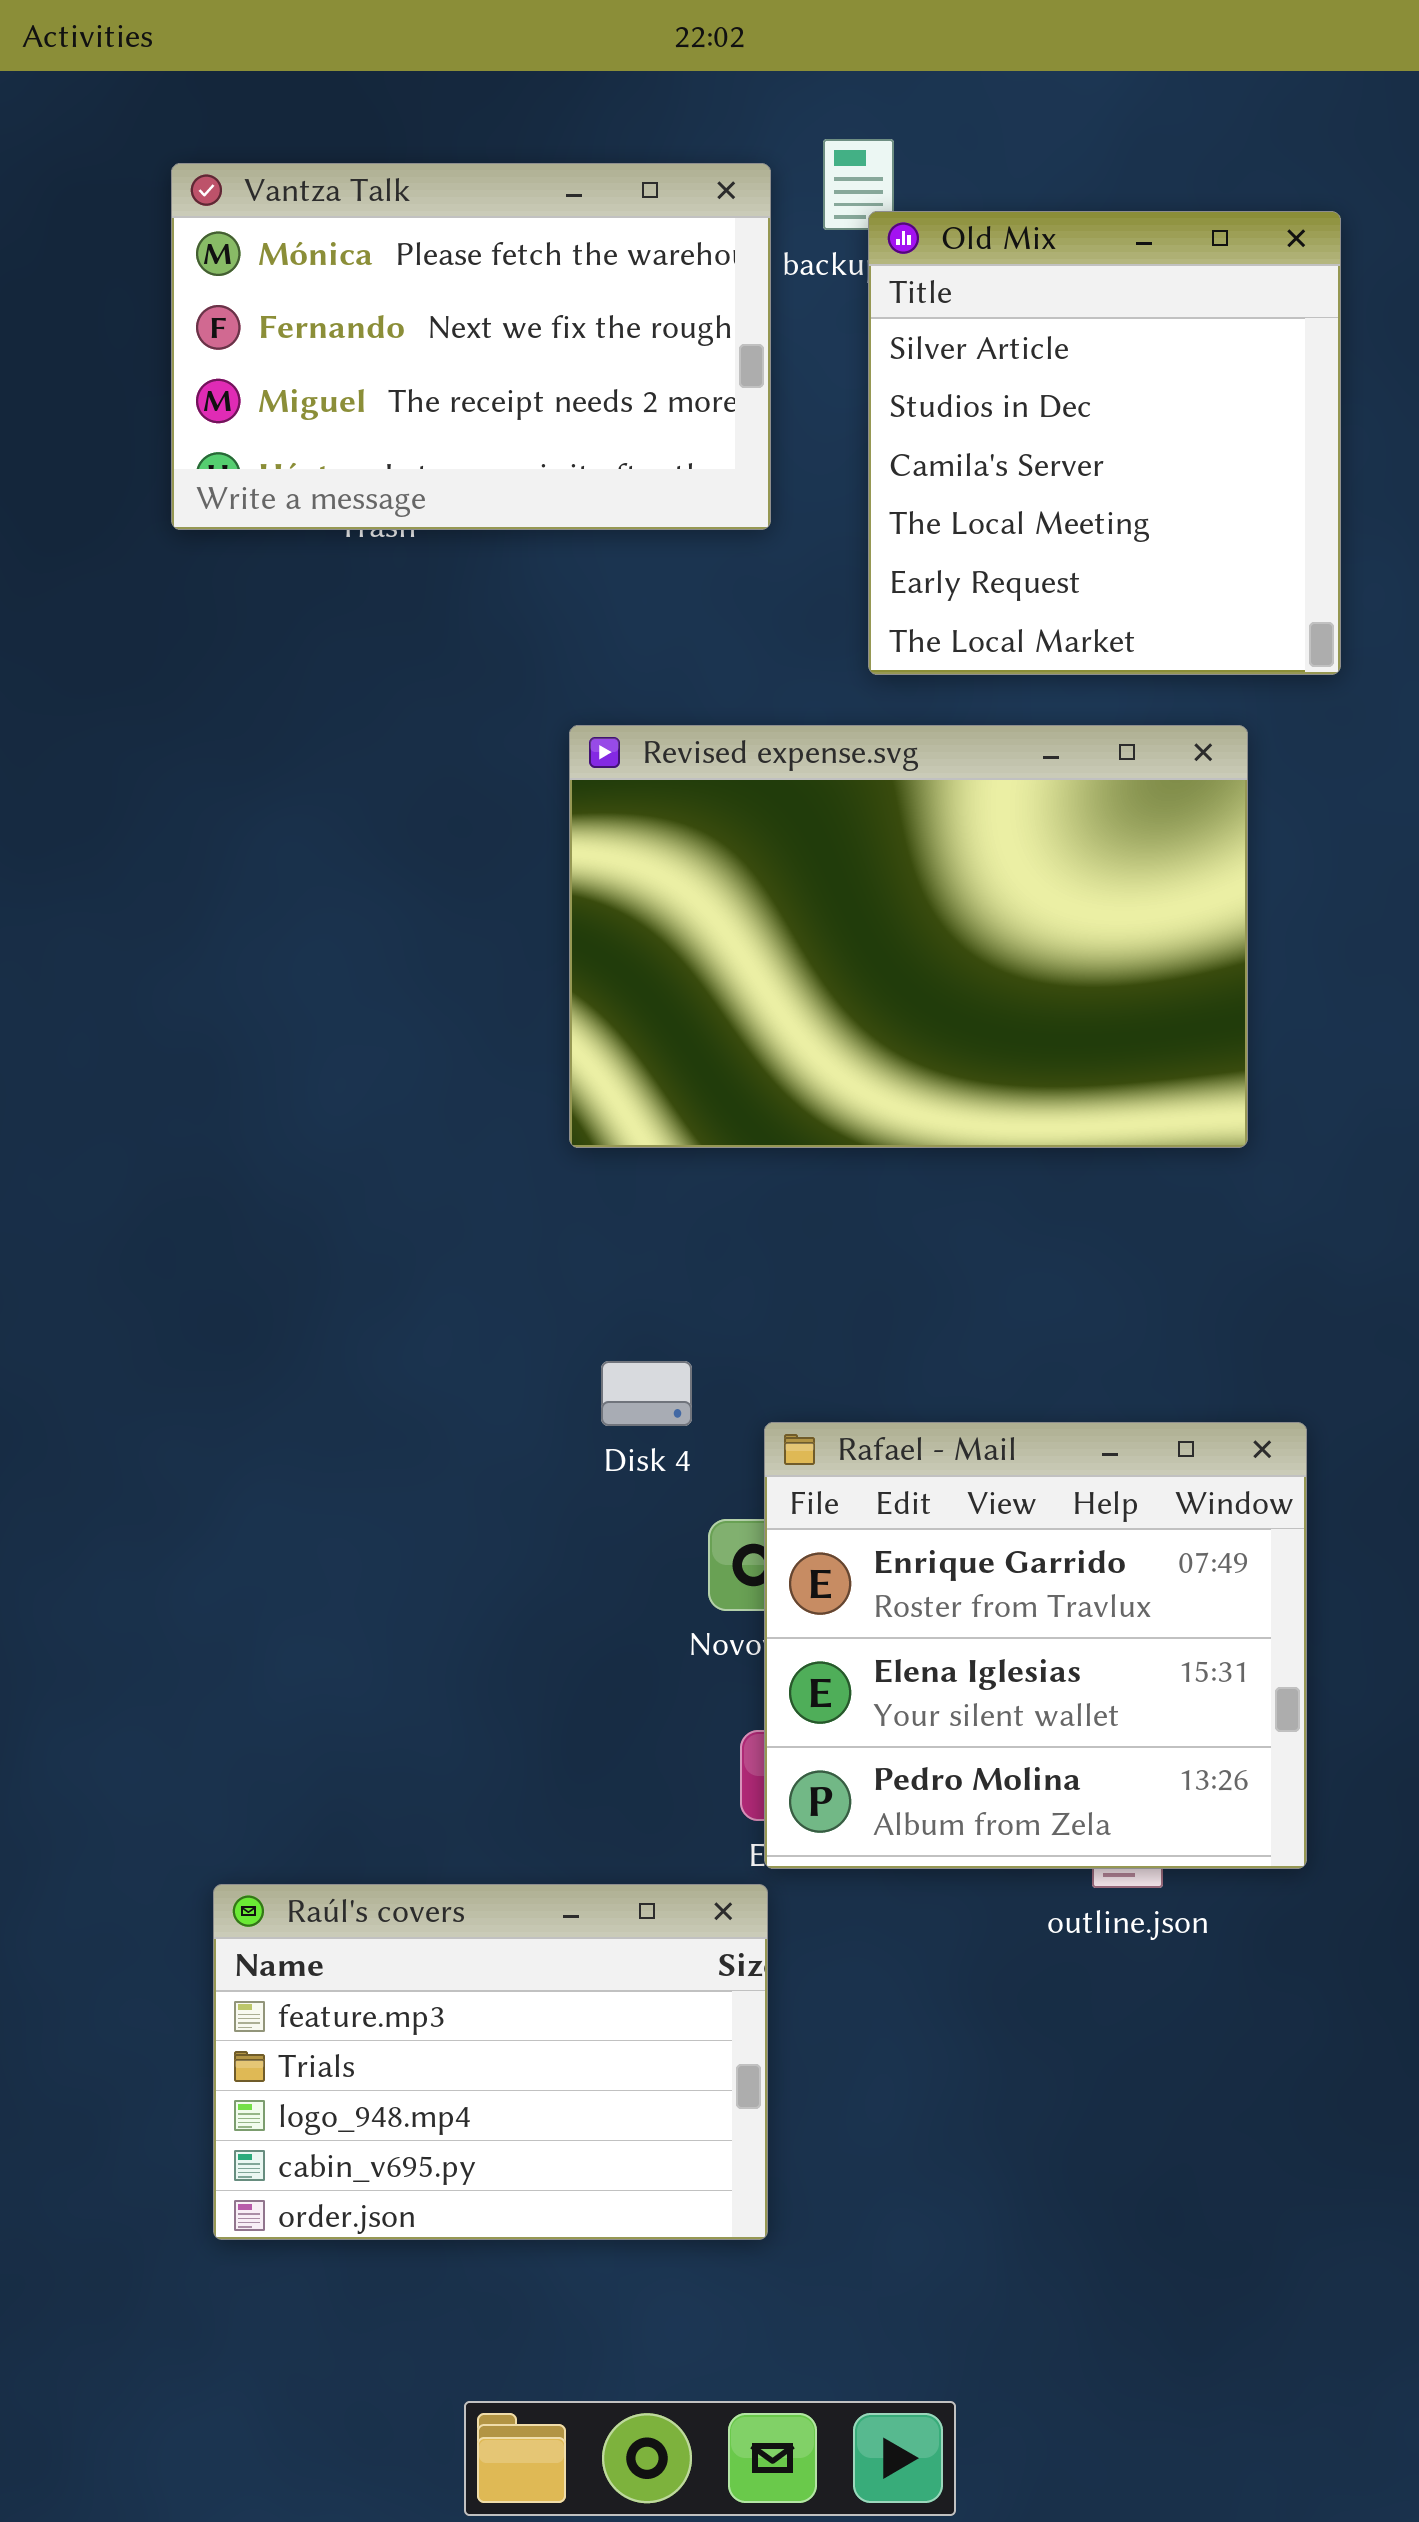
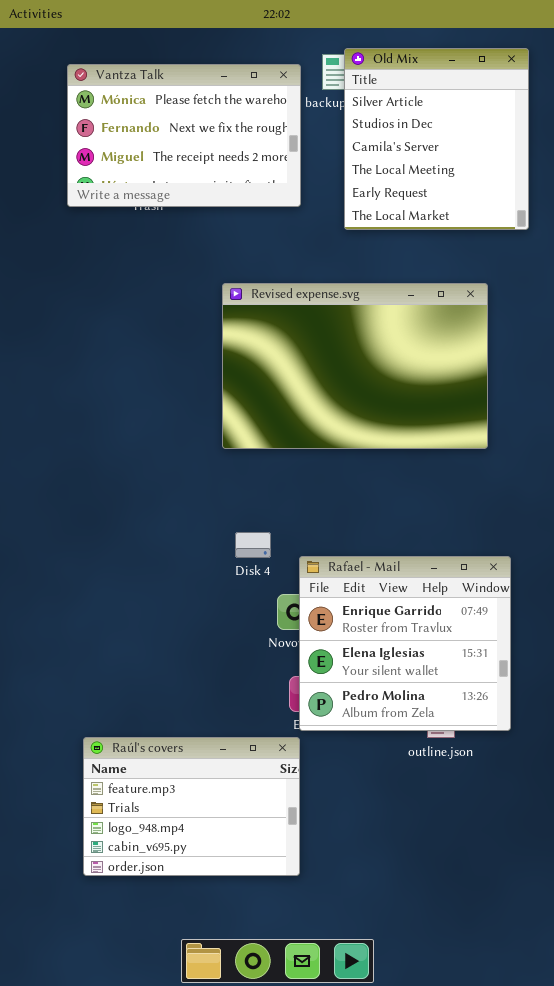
Old Mix: [868,211,1341,675] -> [344,48,529,230], moved

